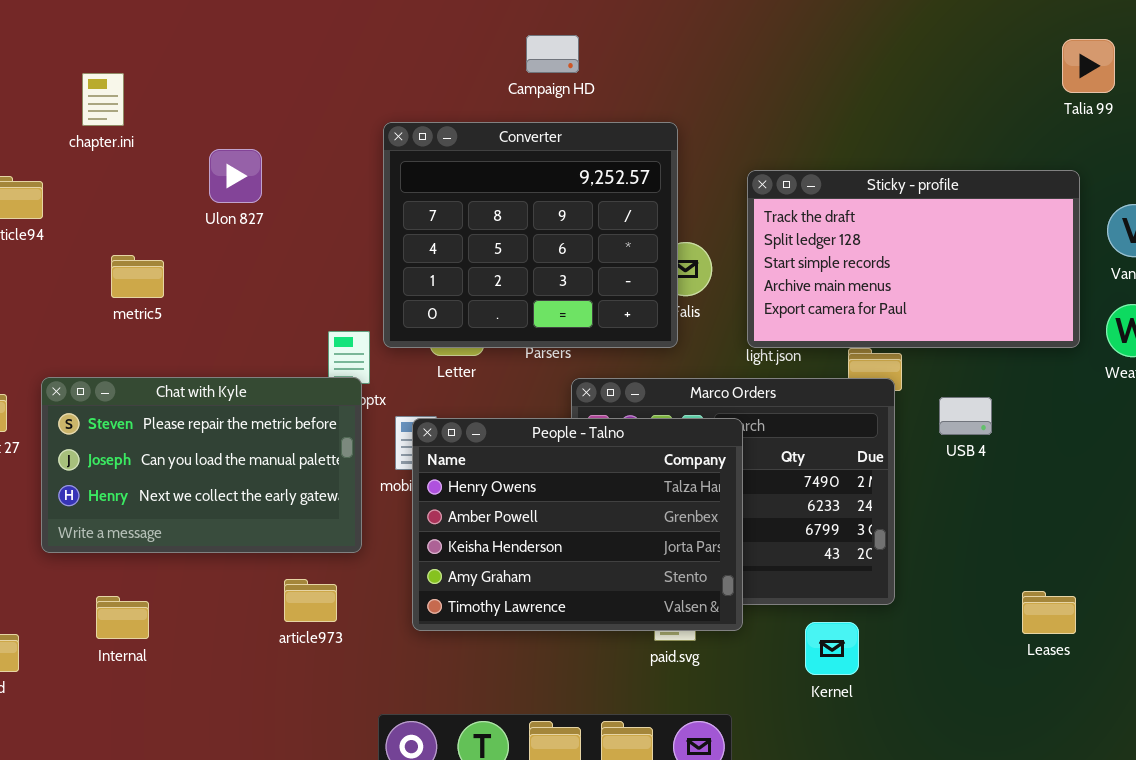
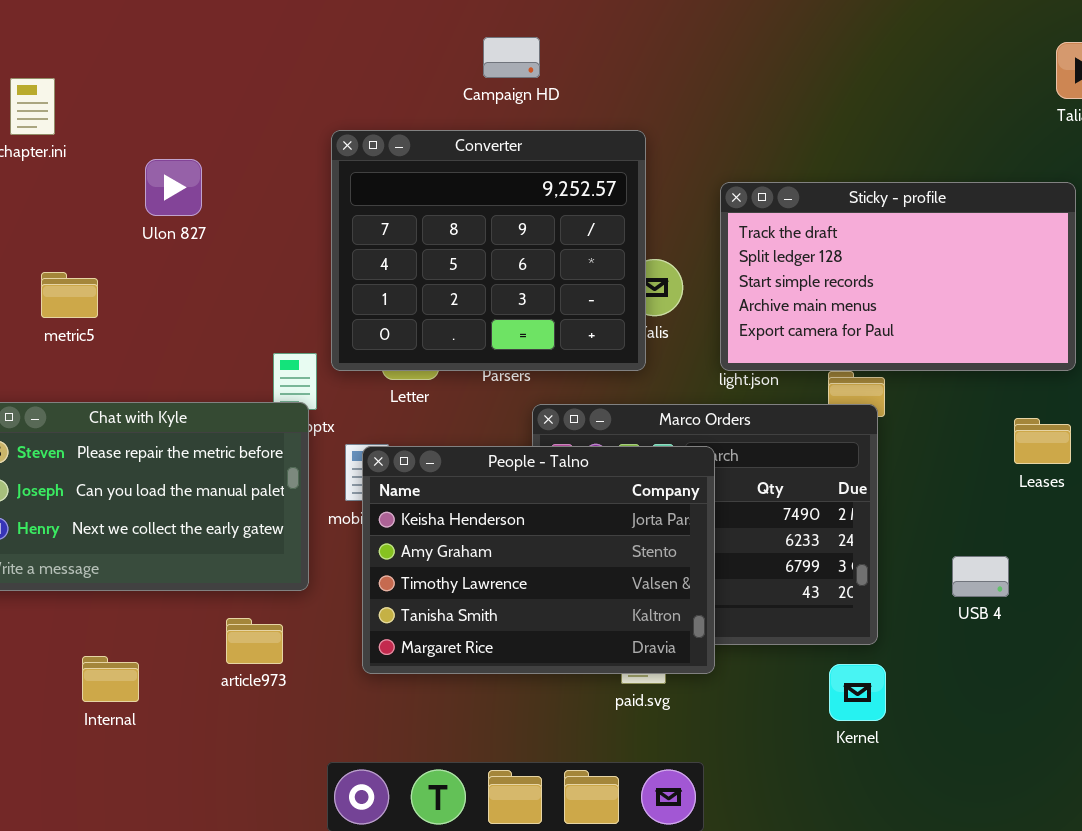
USB 4: [939,397,992,435] -> [952,556,1009,597], moved
People - Talno: [412,418,743,631] -> [362,446,715,674], scrolled down 2 rows
Leases: [1022,591,1076,634] -> [1014,418,1071,464], moved
Internal: [96,596,149,639] -> [82,656,139,702], moved
Kernel: [805,622,859,675] -> [829,664,886,721], moved

